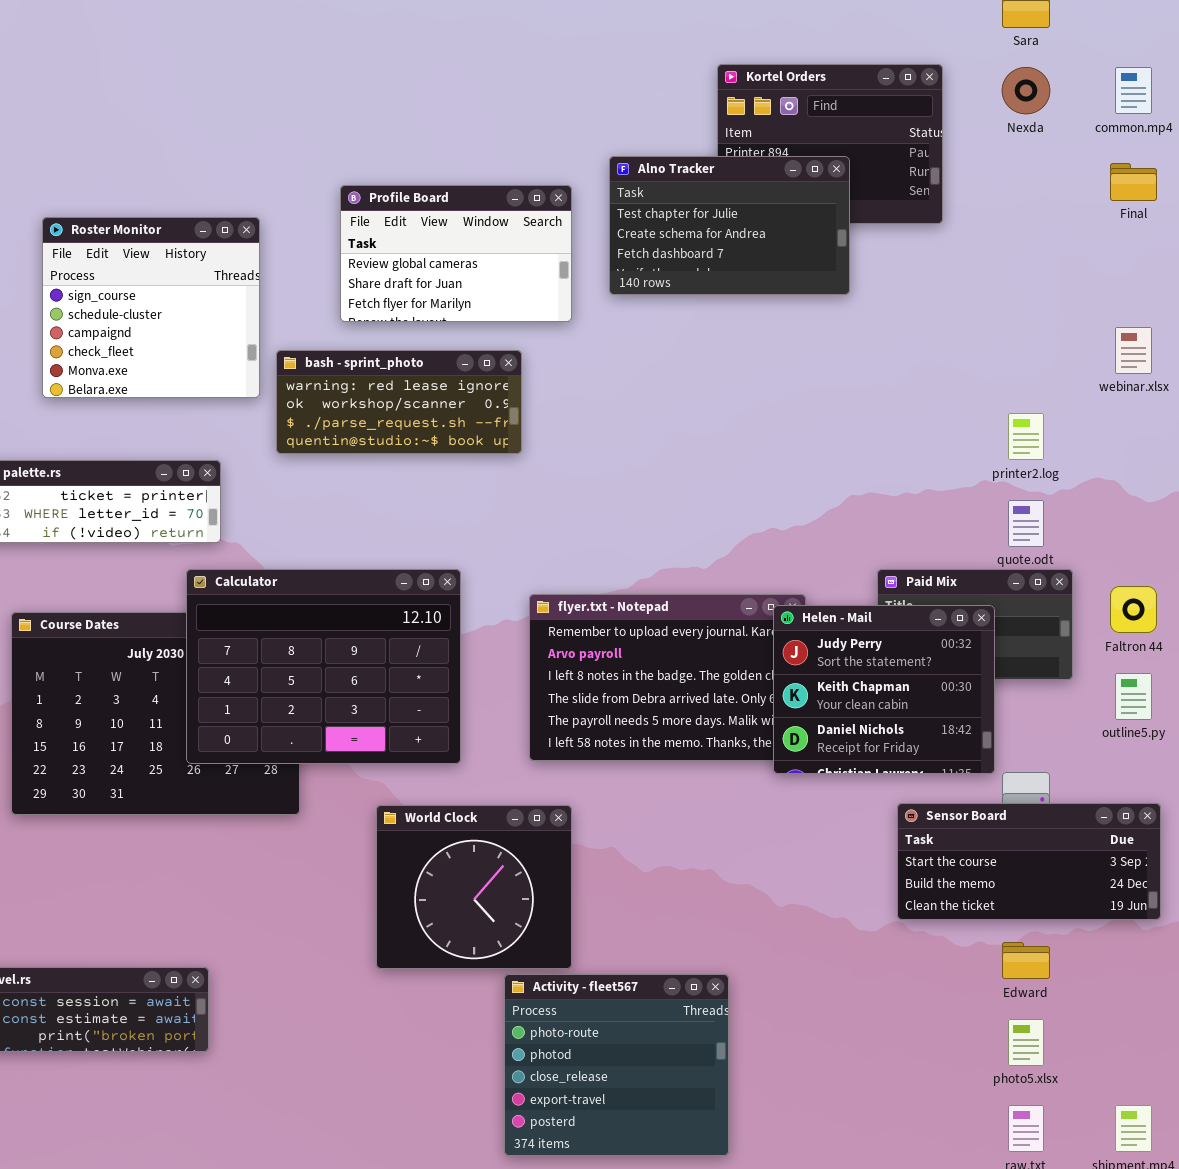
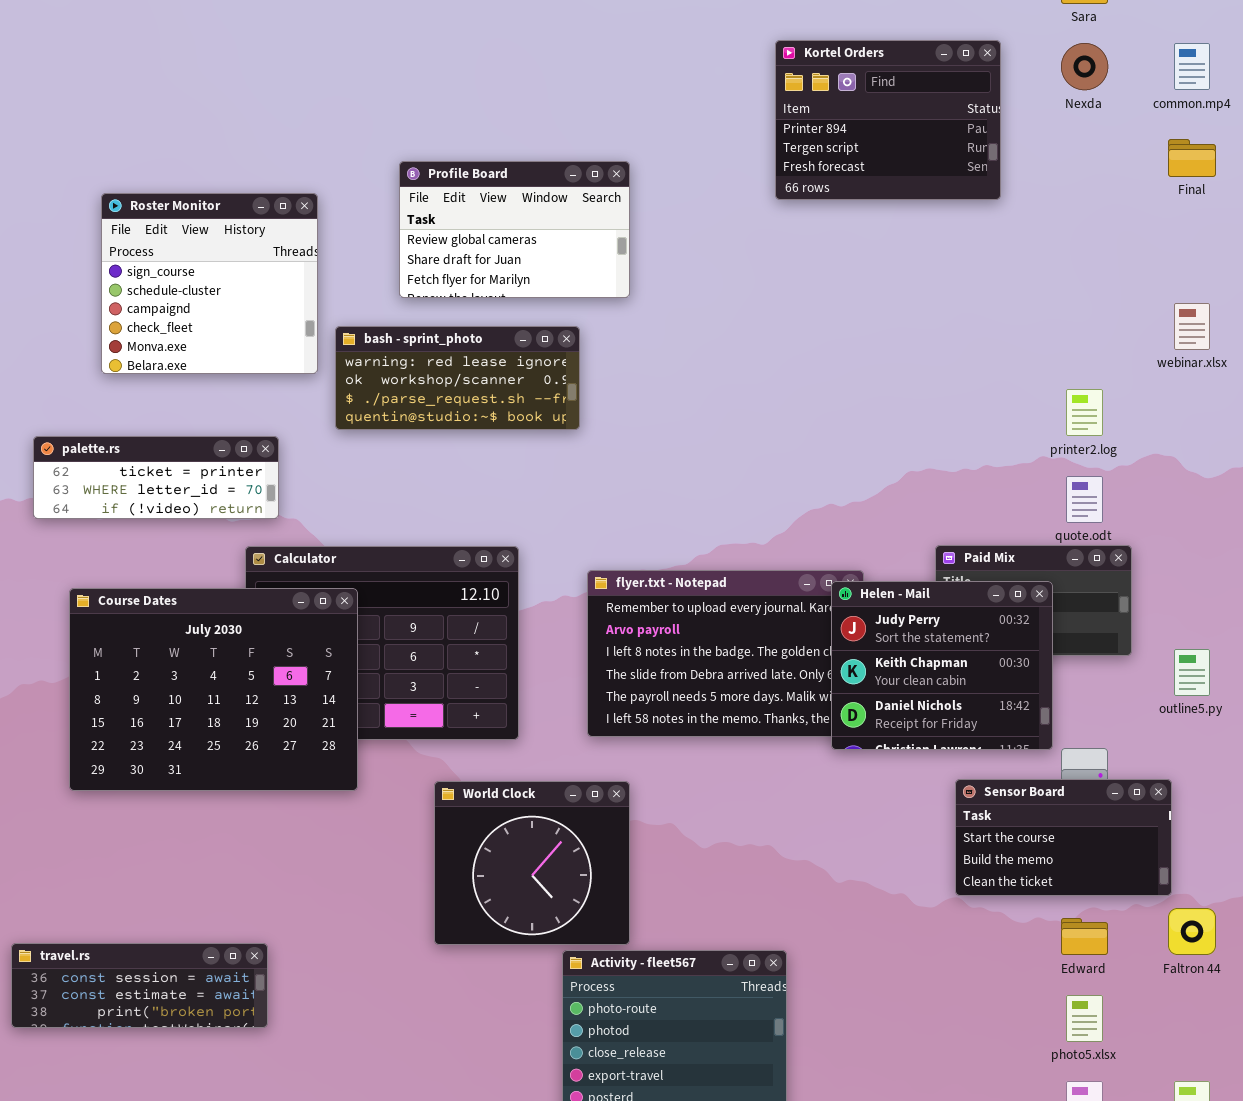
Alno Tracker: [609,156,850,295] -> none, closed
Faltron 44: [1110,586,1157,633] -> [1168,908,1216,955], moved
Course Dates: [11,612,300,815] -> [69,588,358,791], raised
Sensor Board: [897,803,1161,920] -> [955,779,1172,896], resized

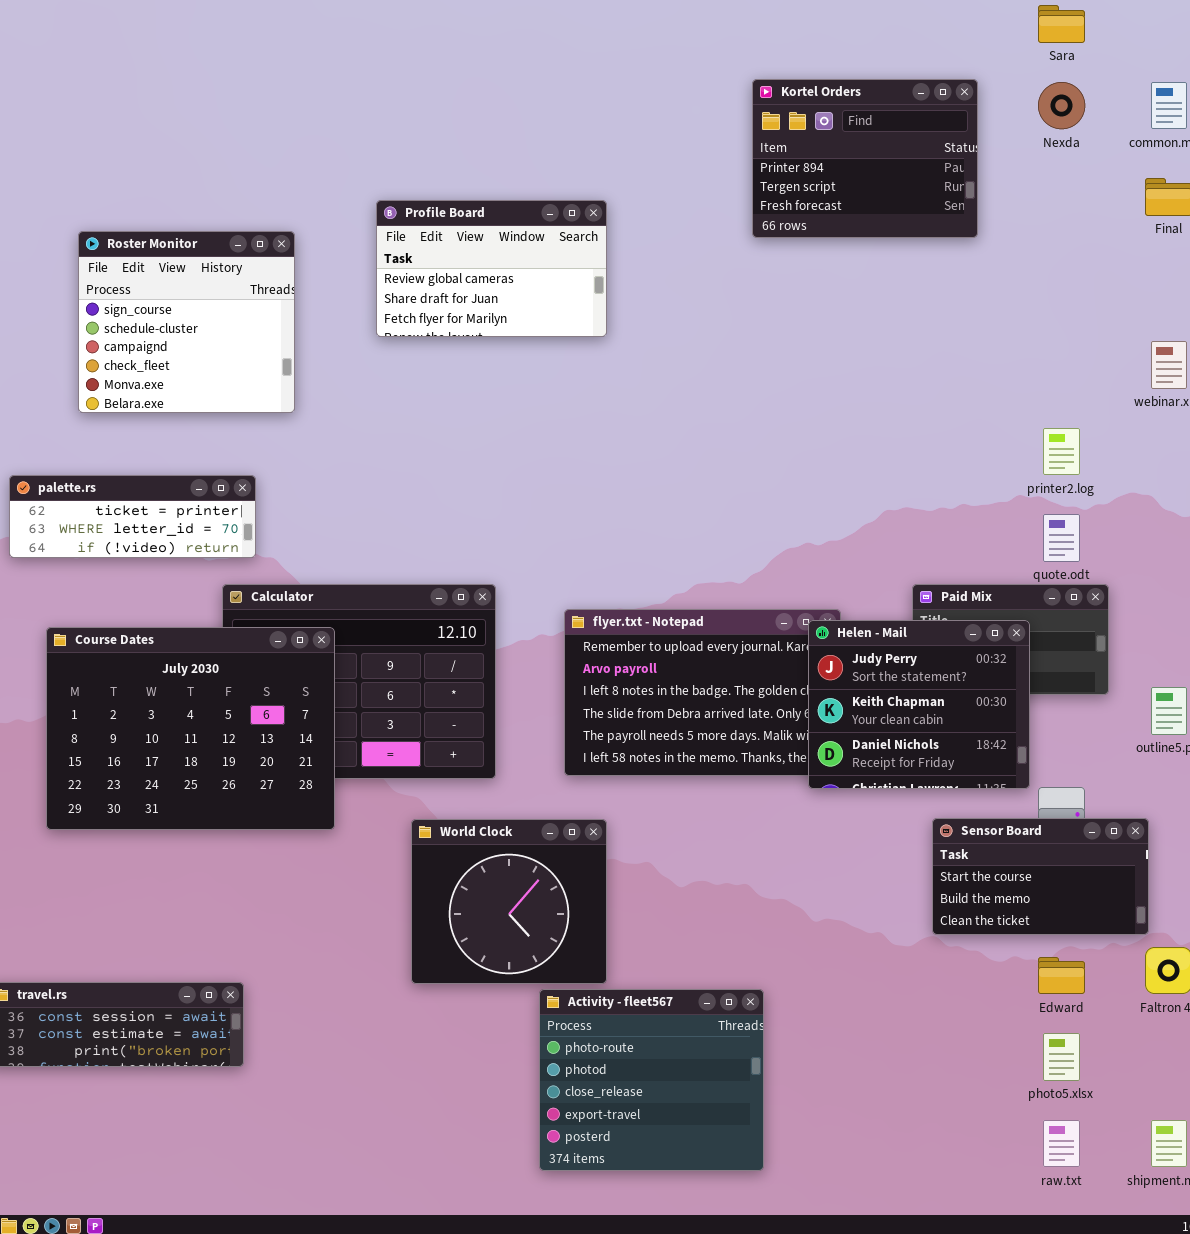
bash - sprint_photo: [335,326,580,430] -> none, closed

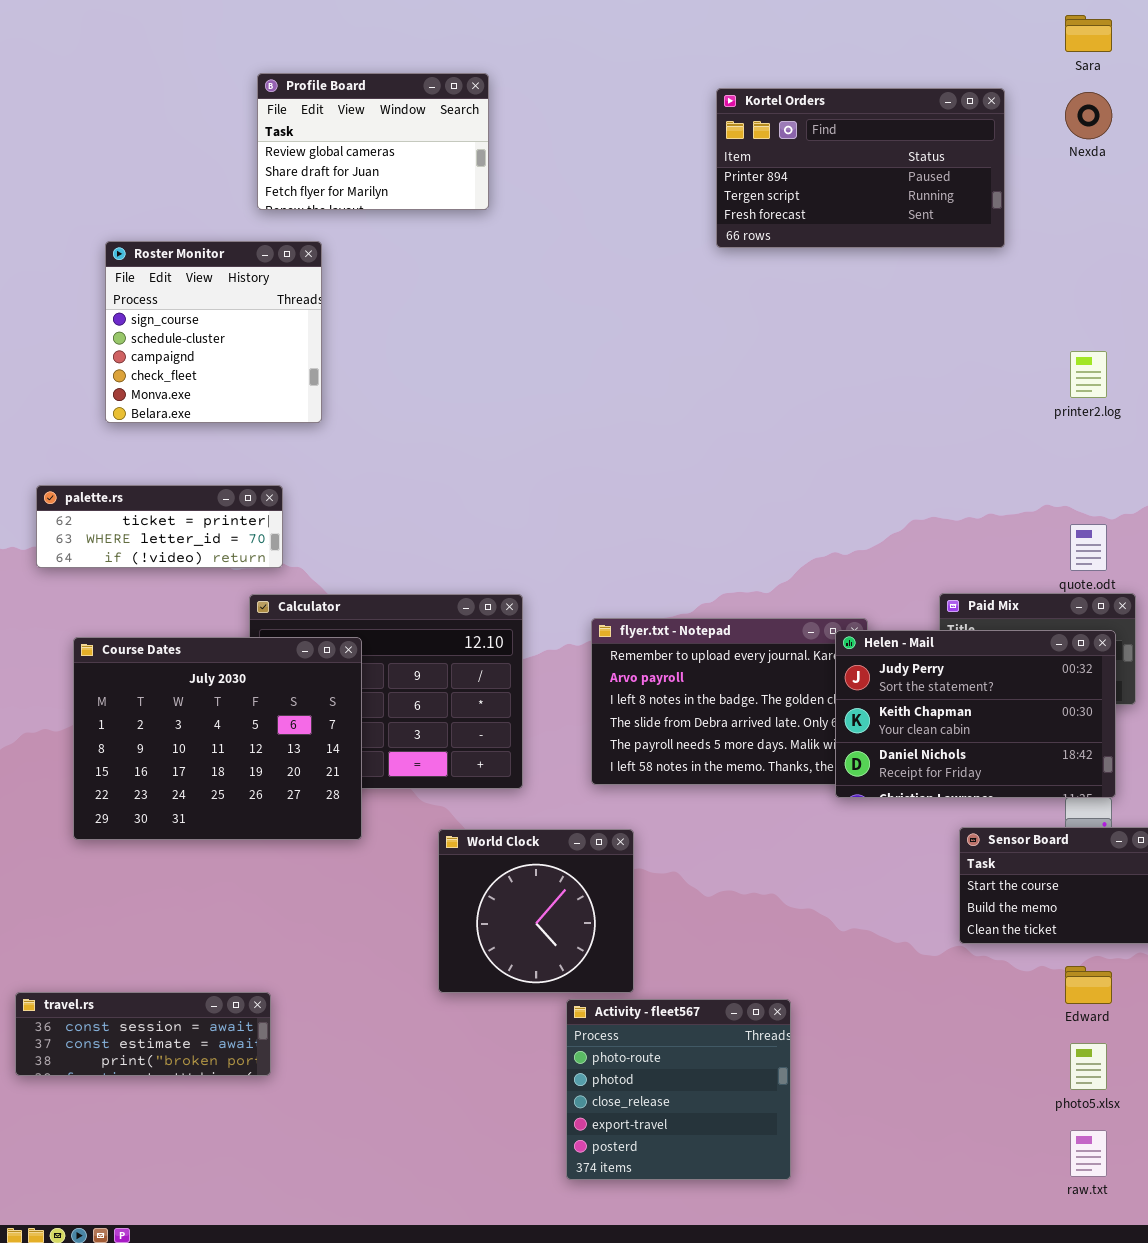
Kortel Orders: [752,79,978,238] -> [716,88,1005,248], resized
Profile Board: [376,200,607,337] -> [257,73,489,210], moved
printer2.log: [1043,428,1080,475] -> [1070,351,1107,398], moved
Helen - Mail: [808,620,1030,789] -> [835,630,1116,798], resized

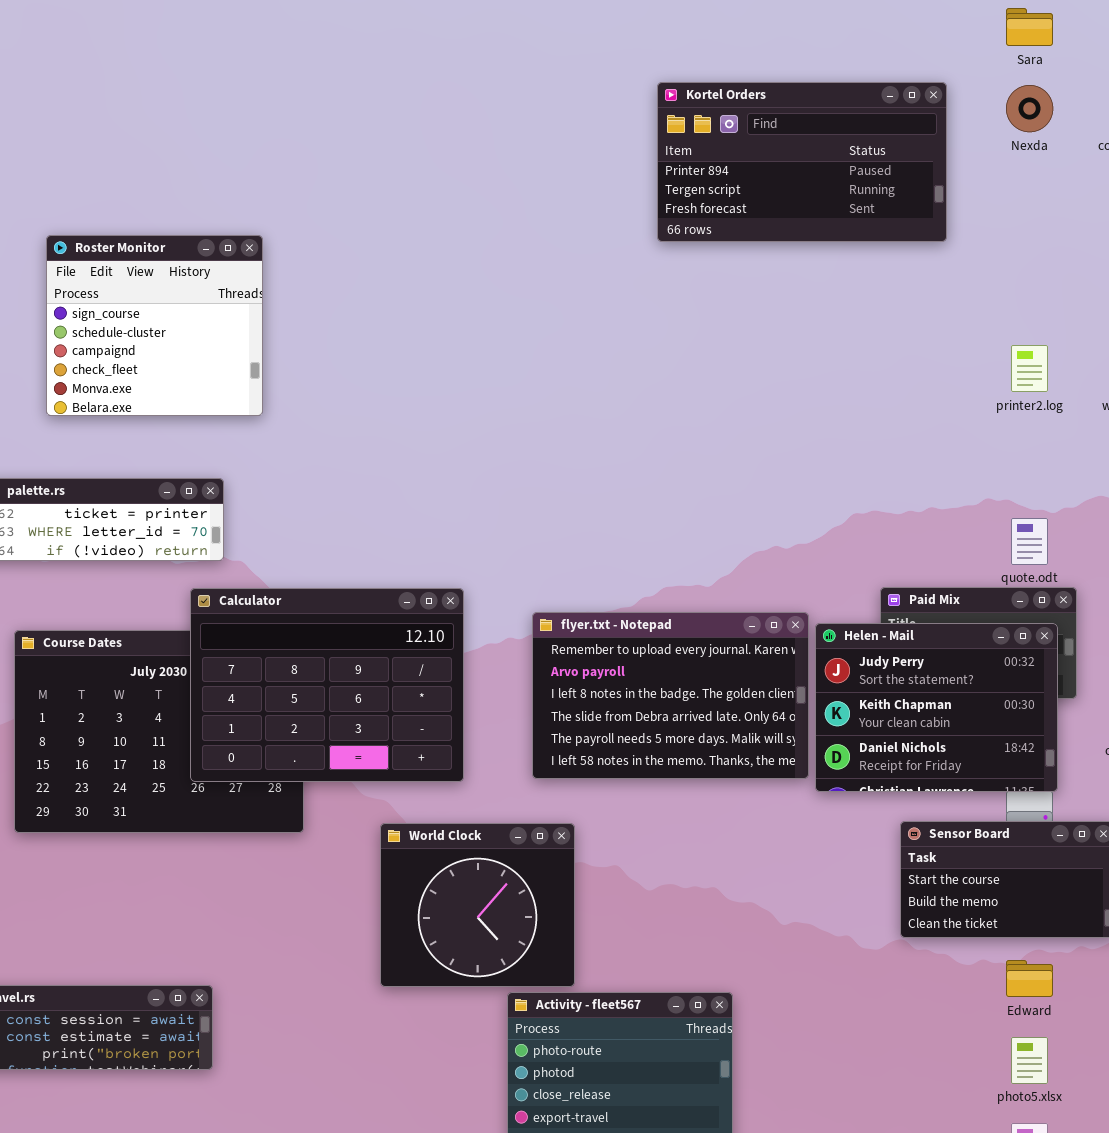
Profile Board: [257,73,489,210] -> none, closed
Calculator: [249,594,523,789] -> [190,588,464,782], raised
Helen - Mail: [835,630,1116,798] -> [815,623,1058,792], resized

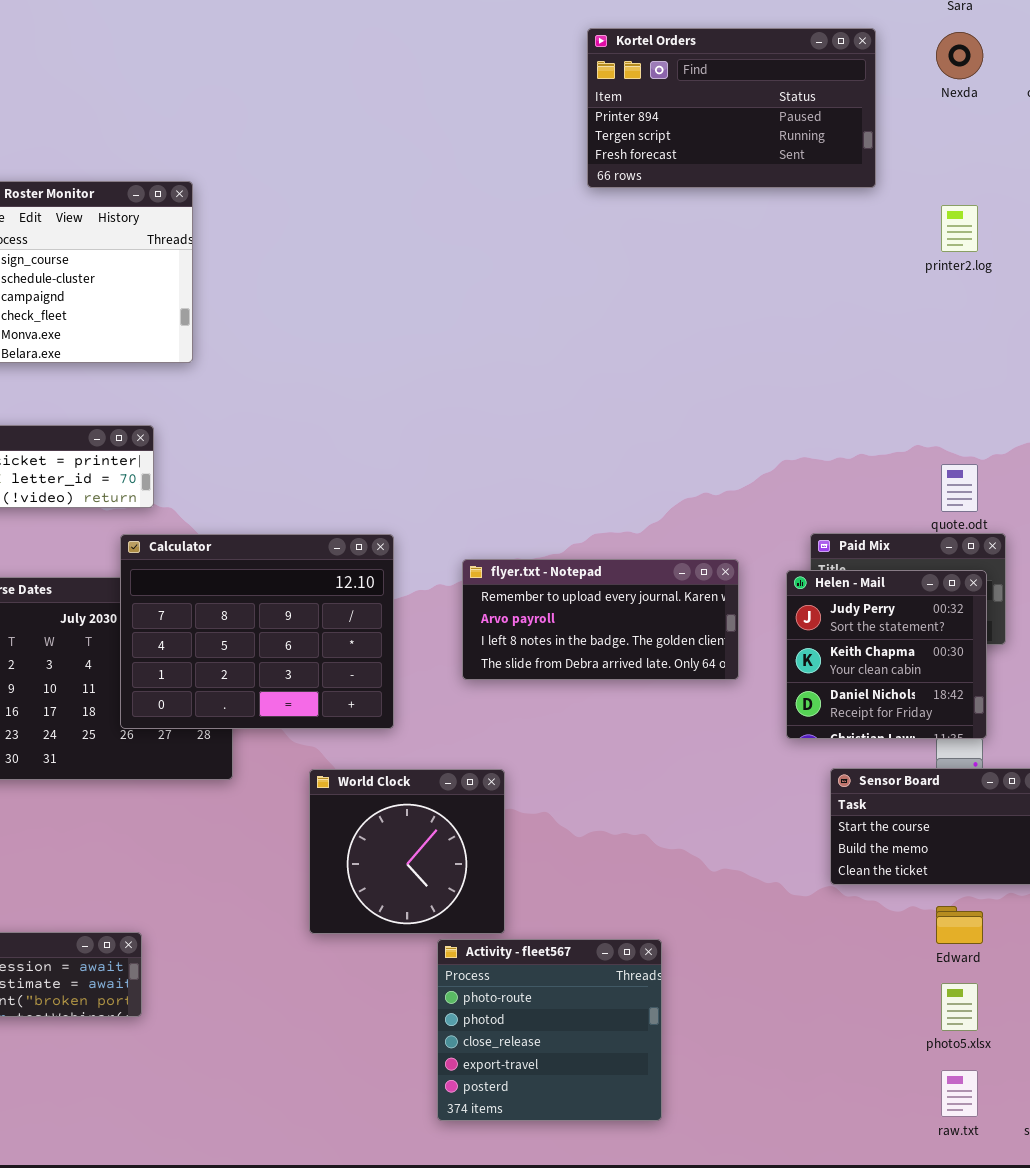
printer2.log: [1011,345,1048,392] -> [941,205,978,252], moved
flyer.txt - Notepad: [532,612,809,779] -> [462,559,739,680], resized
Helen - Mail: [815,623,1058,792] -> [786,570,987,739], resized

